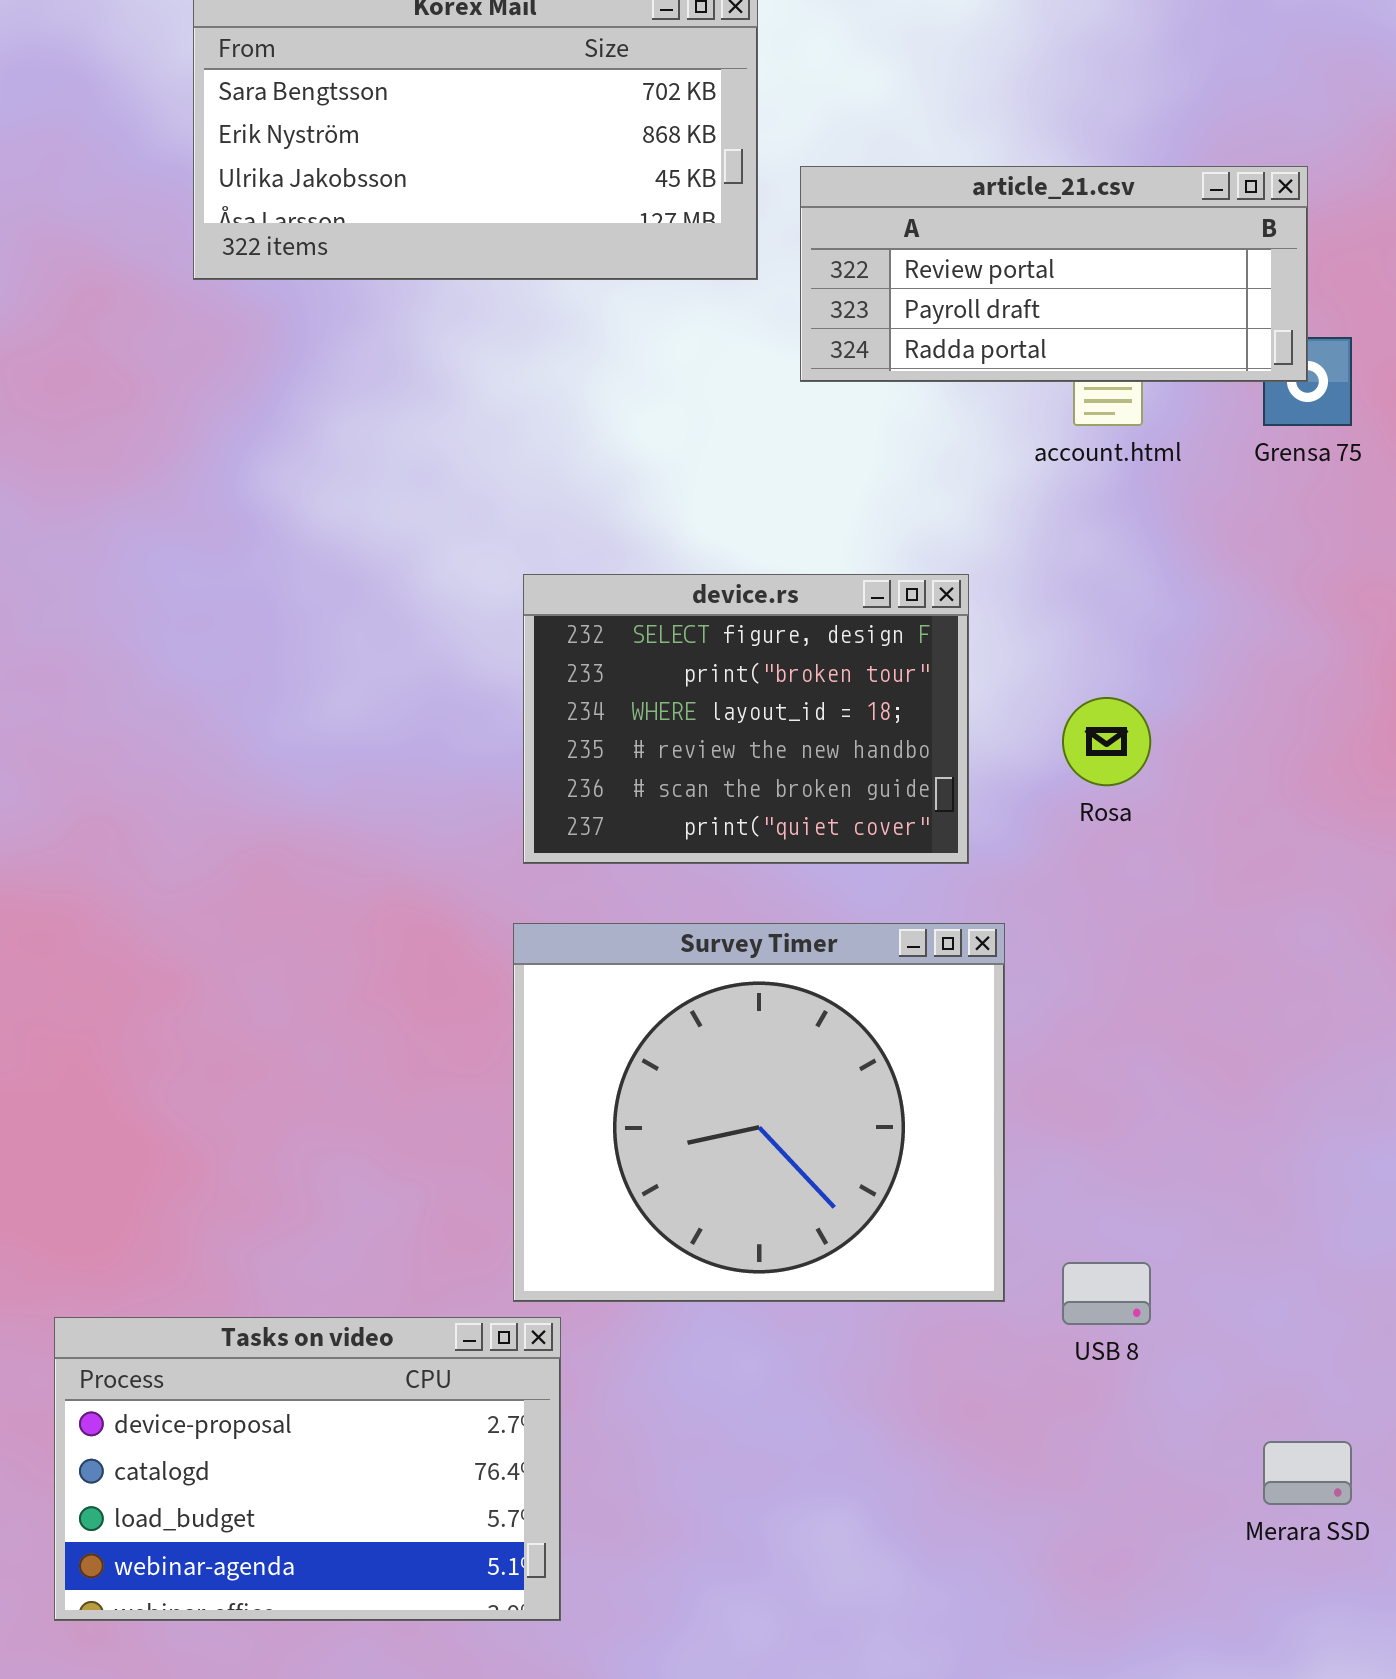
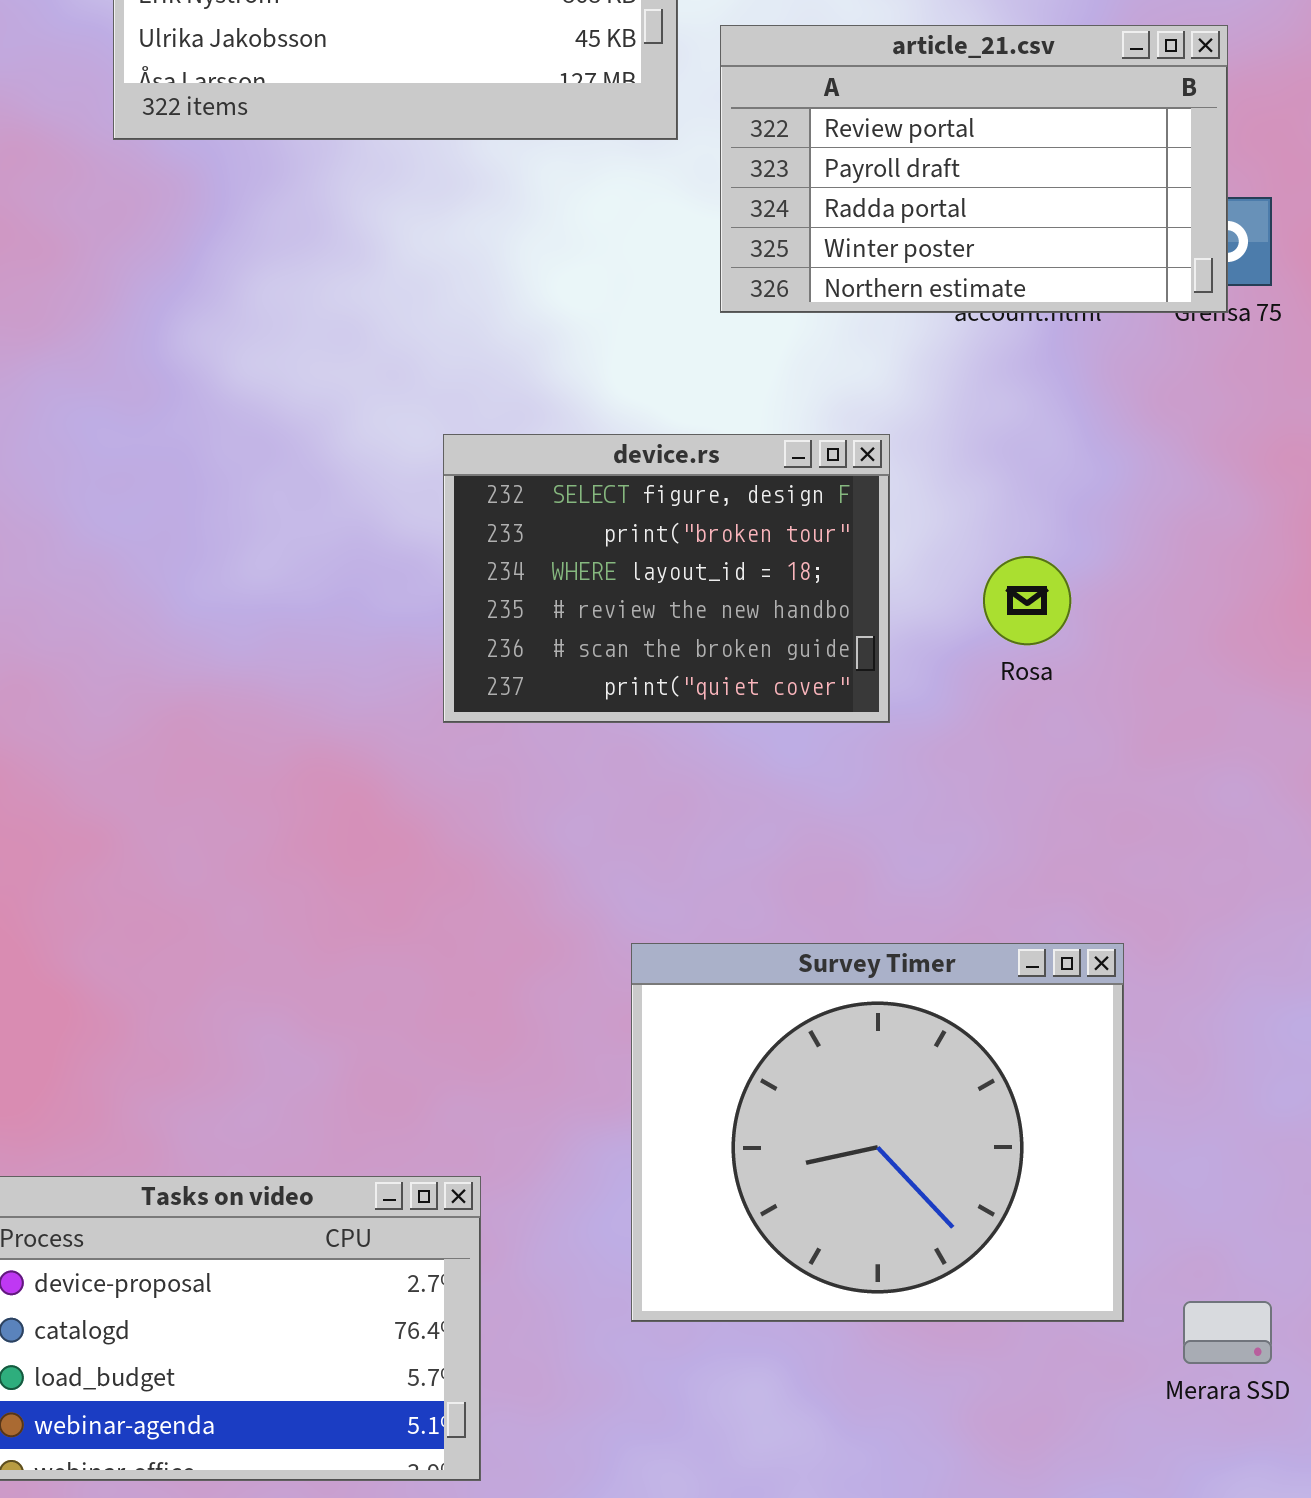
article_21.csv: [800,166,1308,382] -> [720,25,1228,313], resized
Survey Timer: [513,923,1005,1302] -> [631,943,1124,1322], moved

